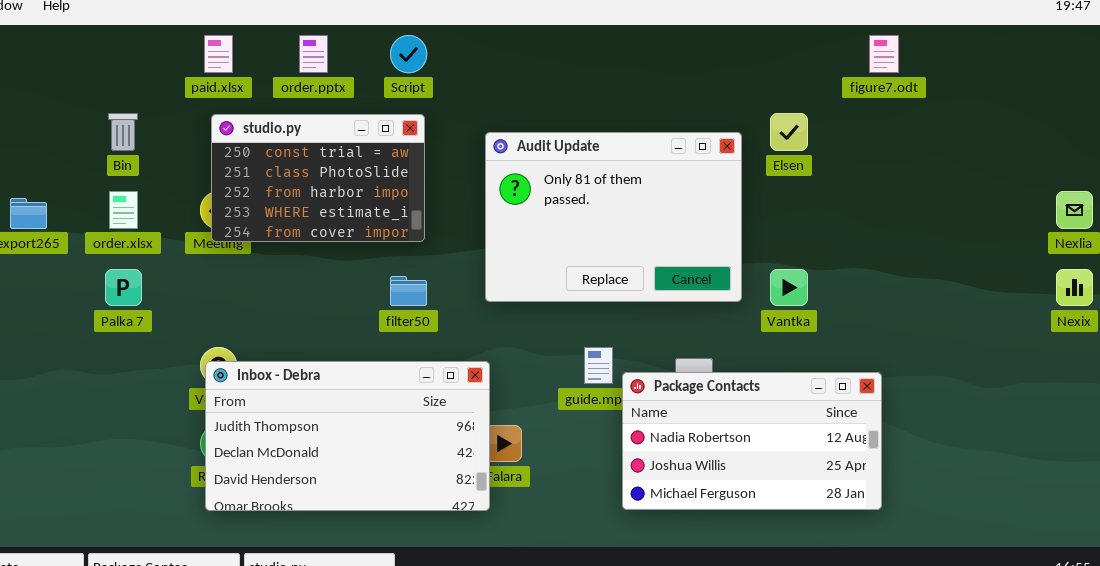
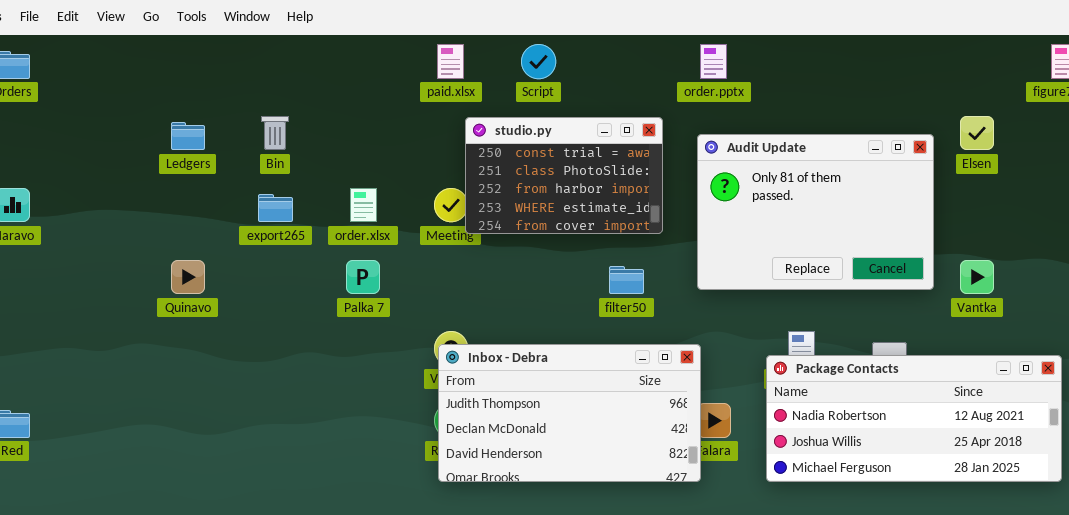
order.pptx: [299,35,328,73] -> [700,44,727,79], moved
Script: [390,35,427,73] -> [521,44,556,79], moved
Bin: [108,113,138,151] -> [261,116,289,150], moved
studio.py: [211,114,425,242] -> [465,117,663,234], moved
Package Contacts: [622,372,882,510] -> [766,355,1062,482], resized

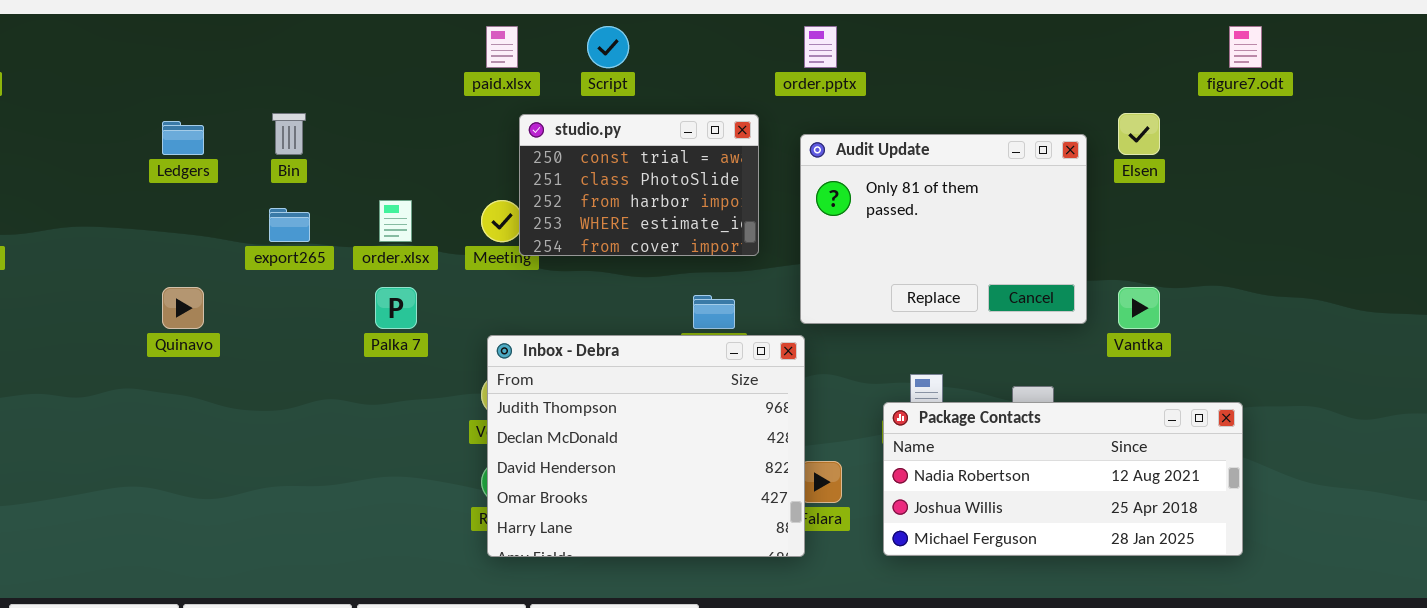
Inbox - Debra: [438,344,701,482] -> [487,335,805,557], resized

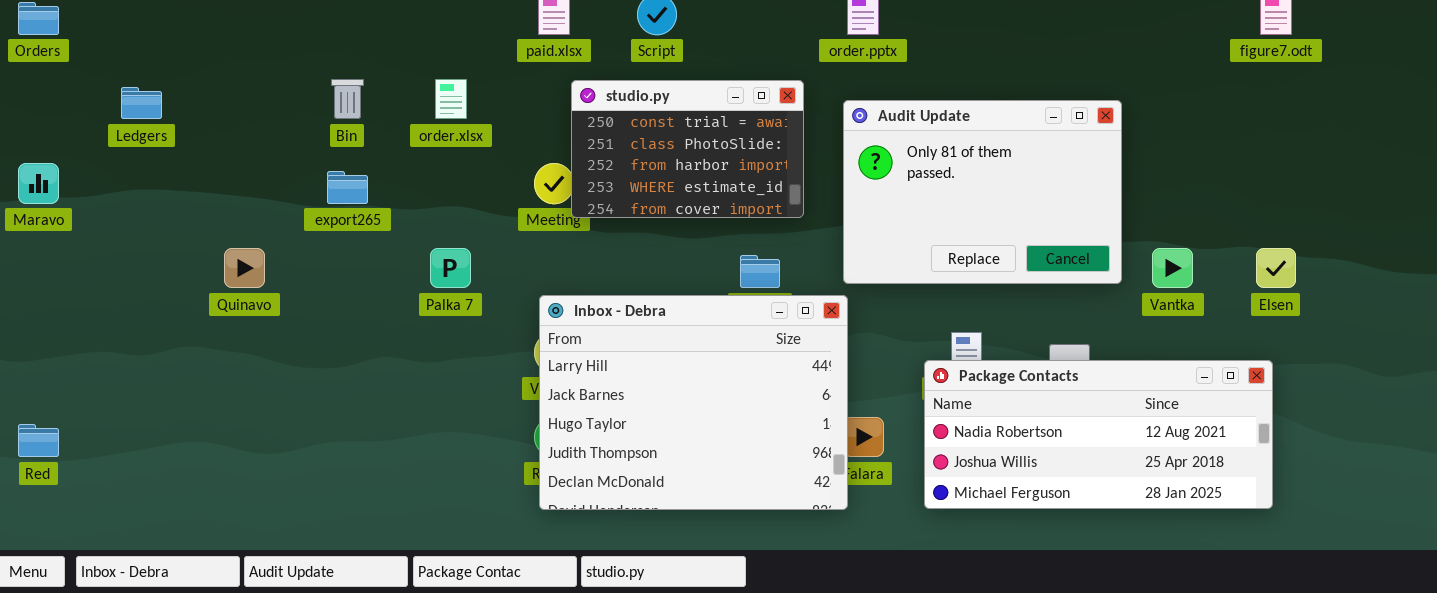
Elsen: [1118,113,1160,155] -> [1256,248,1296,288], moved
Ledgers: [162,121,204,155] -> [121,87,162,119], moved
order.xlsx: [379,200,412,242] -> [435,79,467,119], moved
Inbox - Debra: [487,335,805,557] -> [539,295,848,510], scrolled up 3 rows

